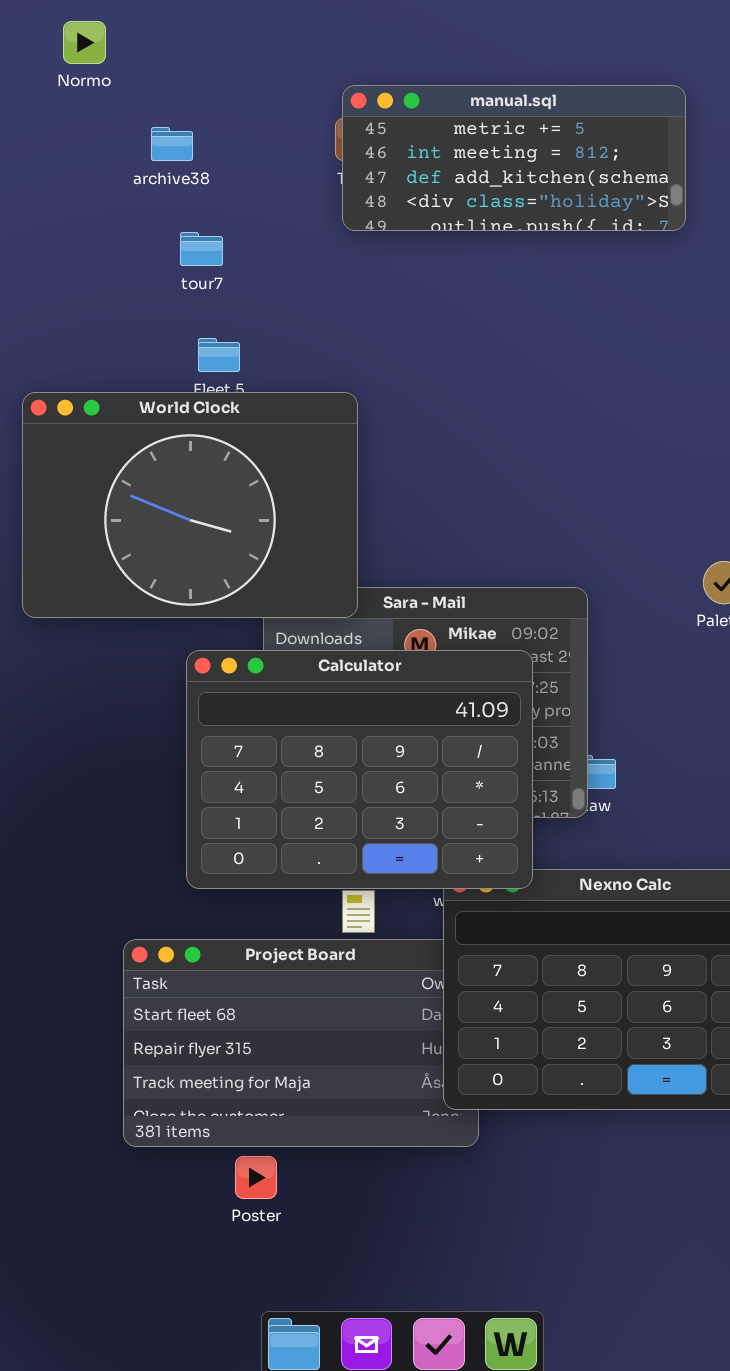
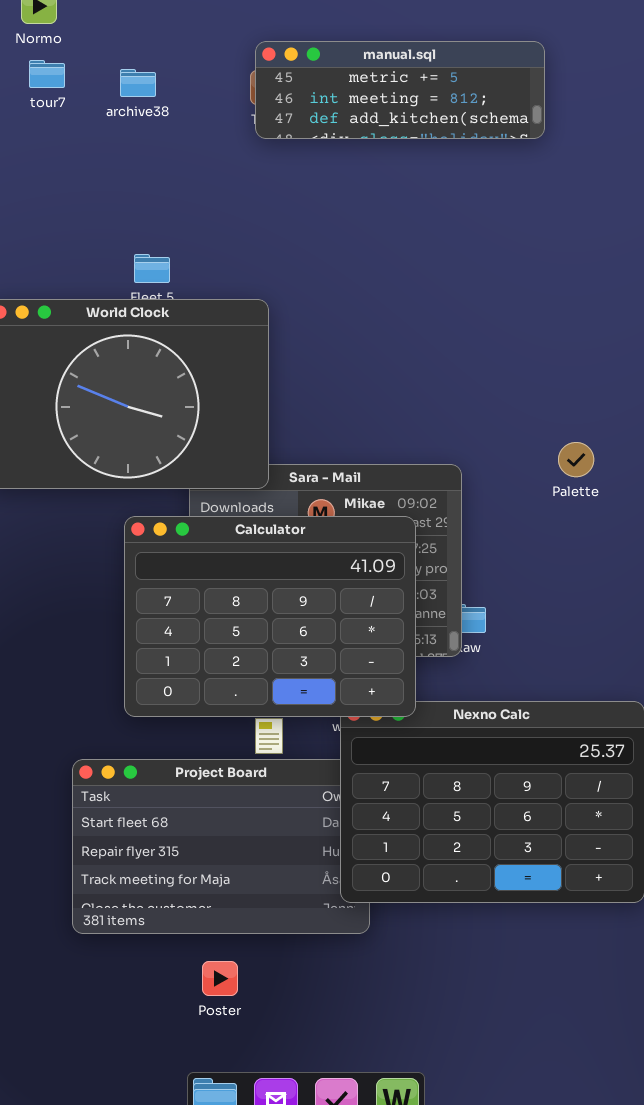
manual.sql: [342,85,686,231] -> [255,41,545,139], resized
archive38: [151,127,193,161] -> [120,69,156,97], moved
tour7: [180,232,223,266] -> [29,60,65,88], moved
Poster: [235,1156,277,1199] -> [202,961,238,996], moved

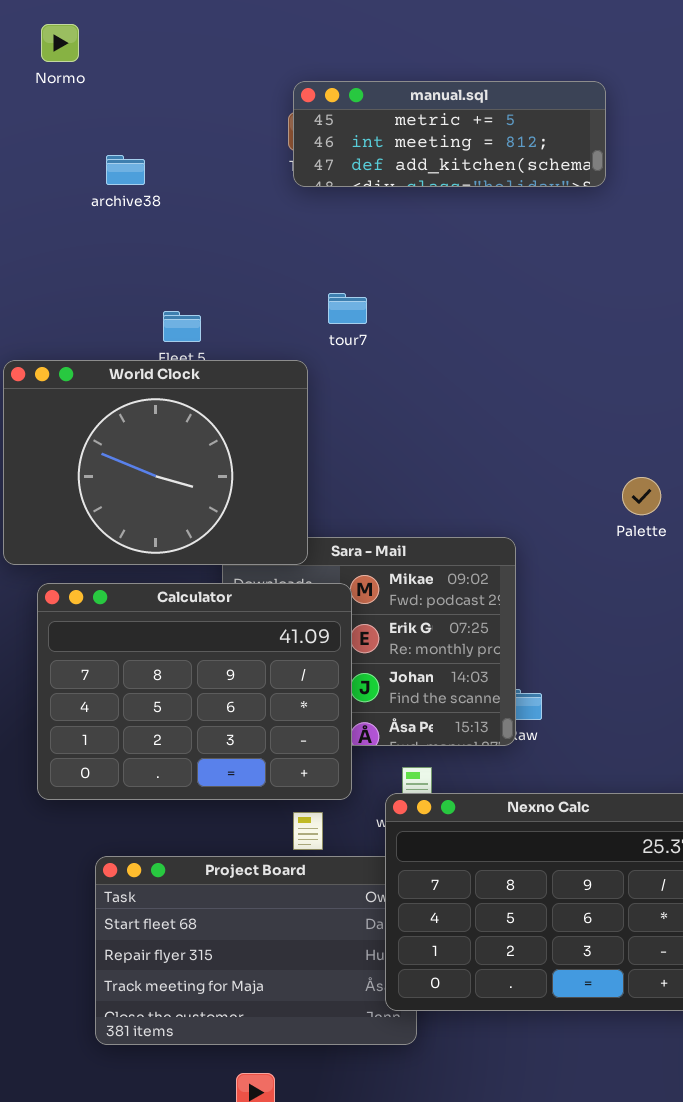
tour7: [29,60,65,88] -> [328,293,367,324], moved
archive38: [120,69,156,97] -> [106,155,145,185], moved
Palette: [558,442,594,477] -> [622,477,661,515], moved
Calculator: [124,516,416,717] -> [37,583,352,800], moved

